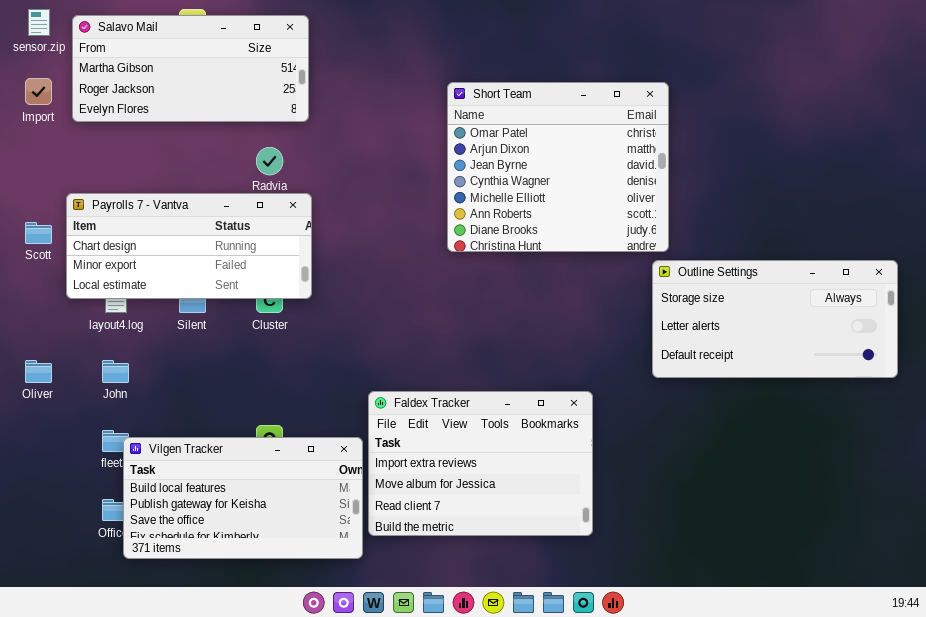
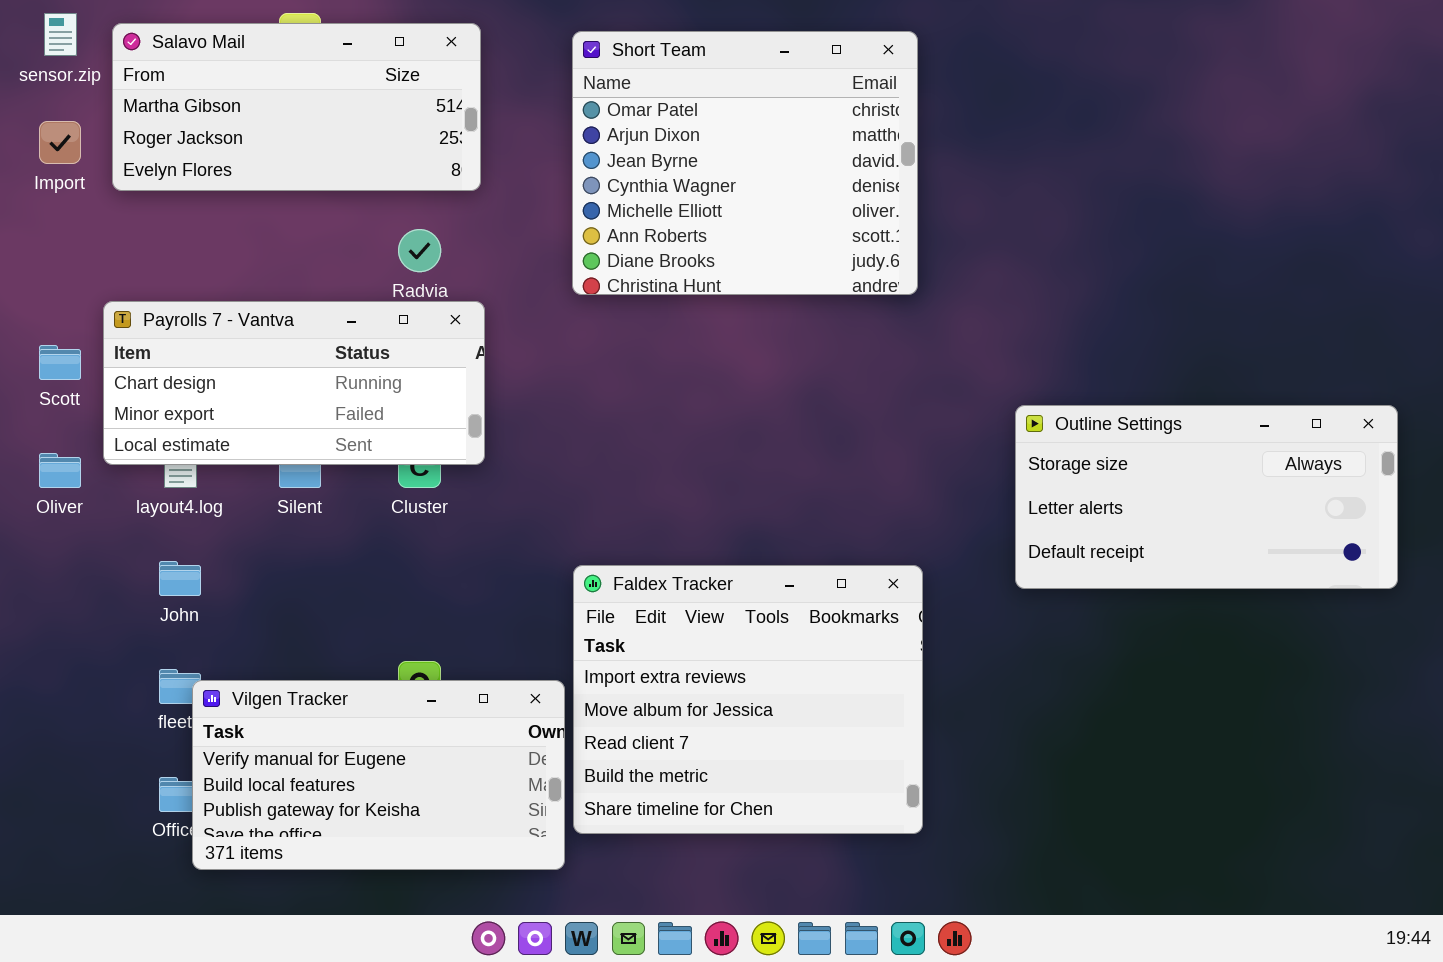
Short Team: [447,82,669,252] -> [572,31,918,295], moved
Oliver: [25,360,52,383] -> [39,453,81,488], moved
Faldex Tracker: [368,391,593,536] -> [573,565,923,834], resized
Vilgen Tracker: [123,437,363,559] -> [192,680,565,870], scrolled up 1 row

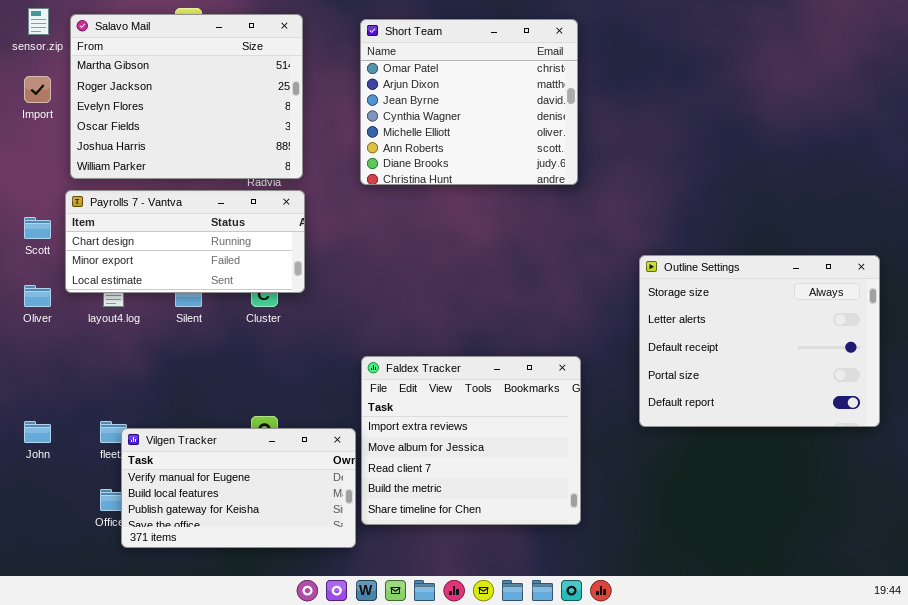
Salavo Mail: [112,23,481,191] -> [70,14,303,179], resized
Outline Settings: [1015,405,1398,589] -> [639,255,880,427], resized
John: [159,561,201,596] -> [24,421,51,443], moved

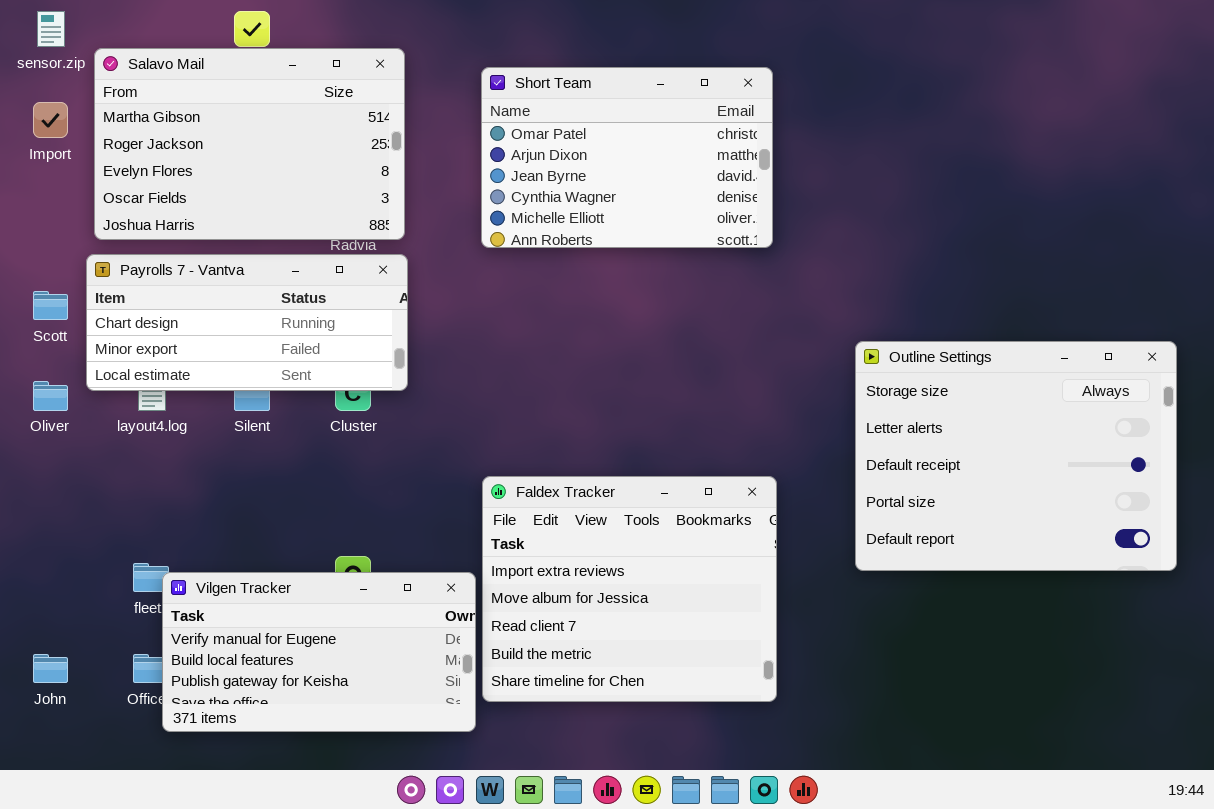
Salavo Mail: [70,14,303,179] -> [94,48,405,240], resized
Short Team: [360,19,578,185] -> [481,67,773,248], resized
John: [24,421,51,443] -> [33,654,68,683], moved

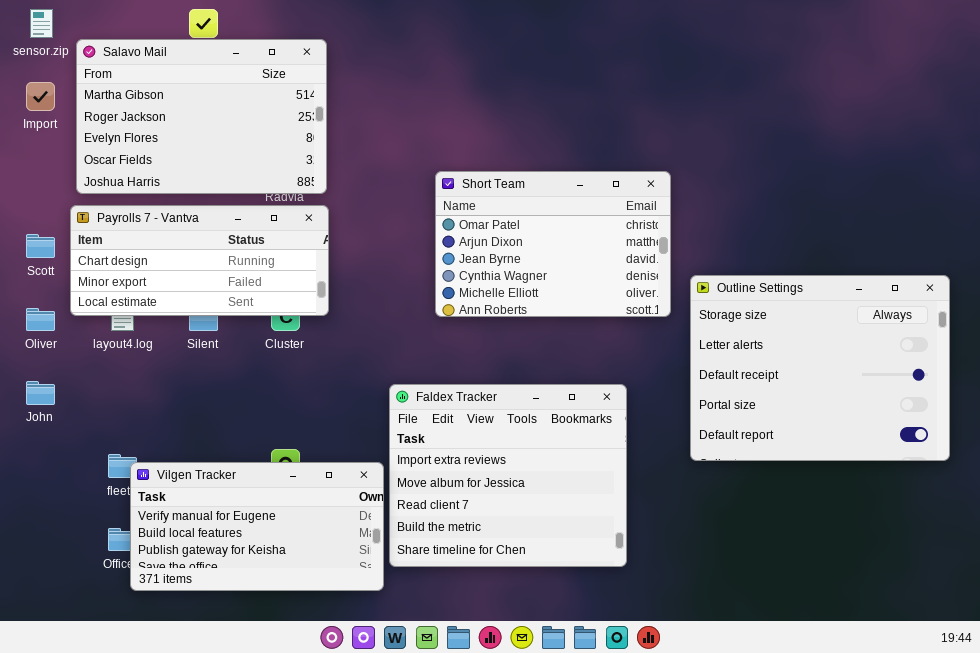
Short Team: [481,67,773,248] -> [435,171,671,317], moved
John: [33,654,68,683] -> [26,381,55,405], moved

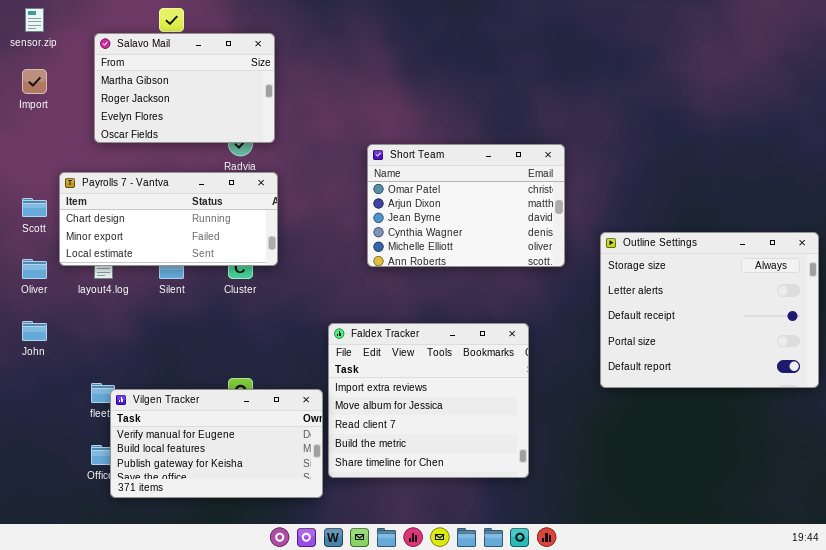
Salavo Mail: [76,39,327,194] -> [94,33,275,143], resized
Outline Settings: [690,275,950,461] -> [600,232,819,388], moved

